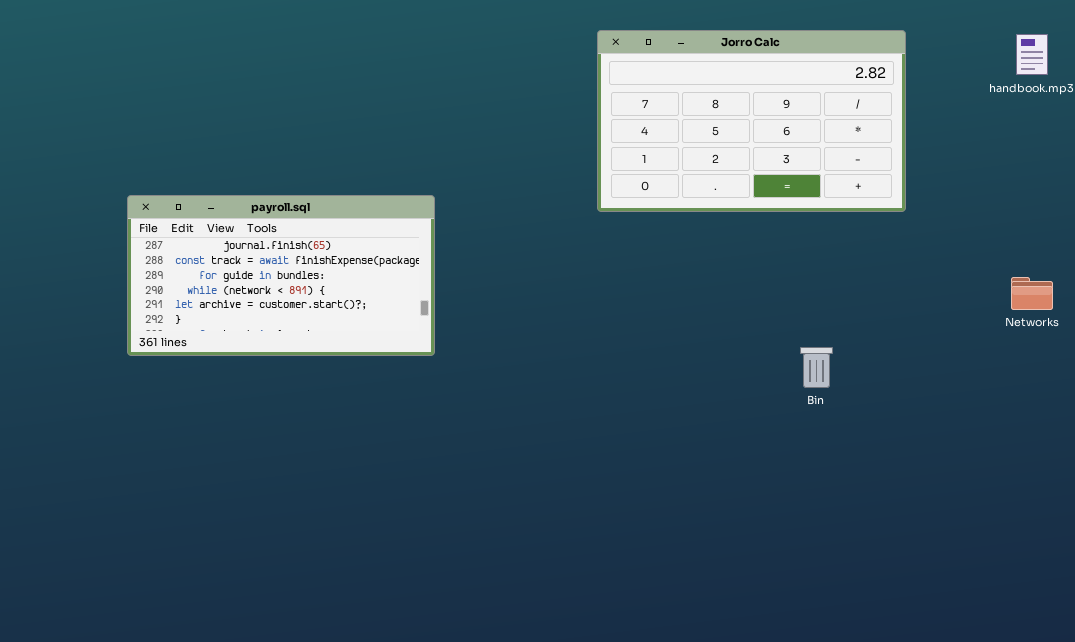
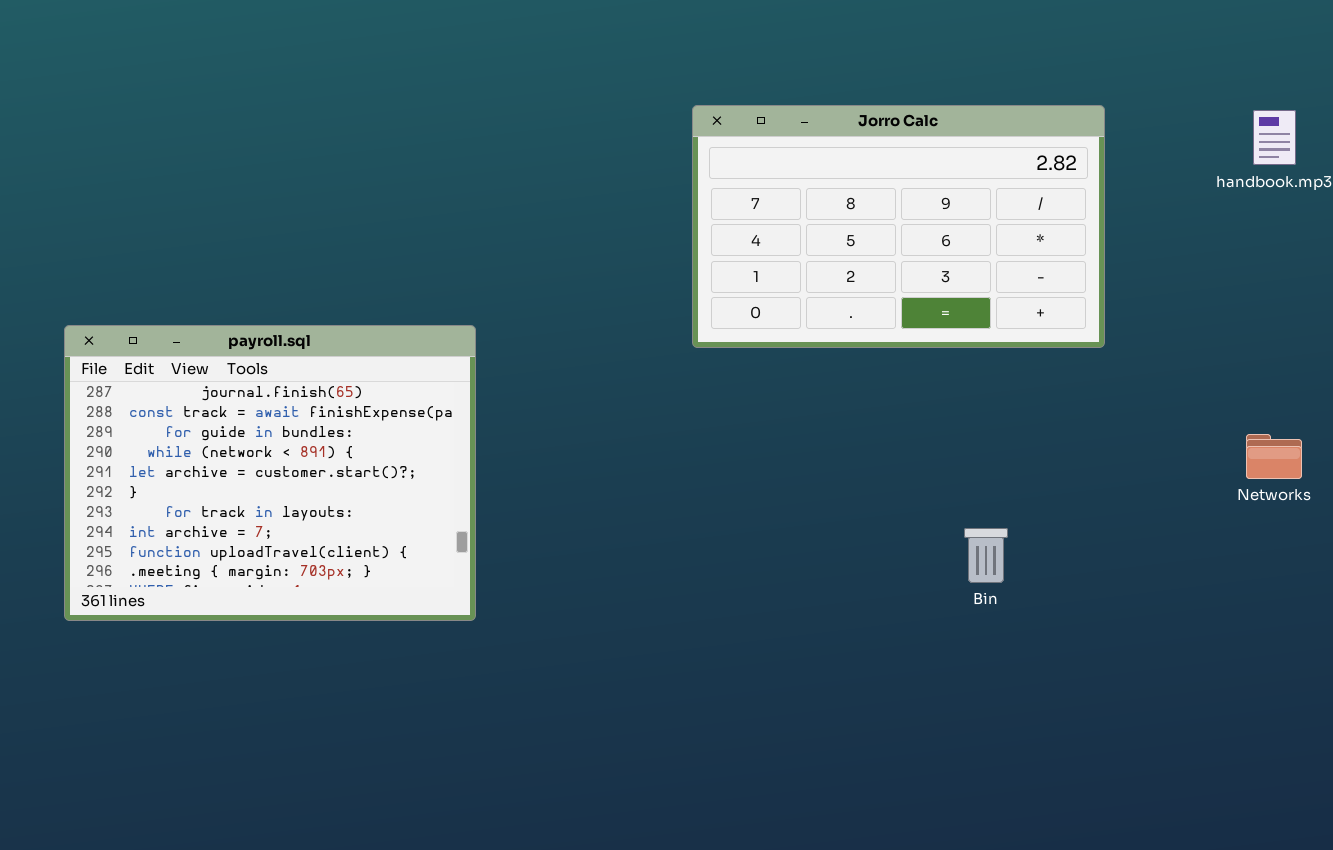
payroll.sql: [127,195,435,356] -> [64,325,476,621], resized

